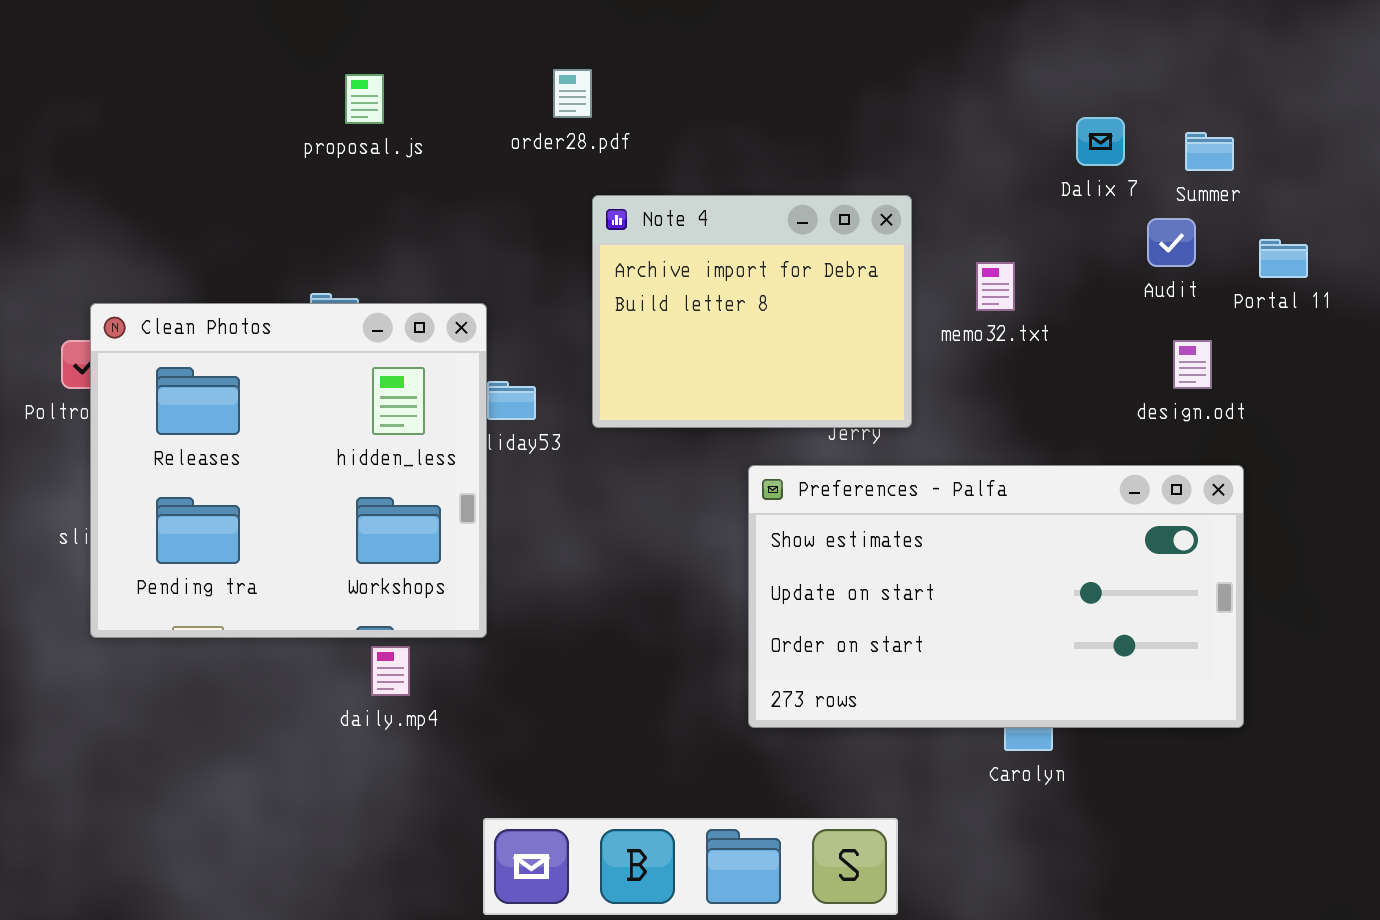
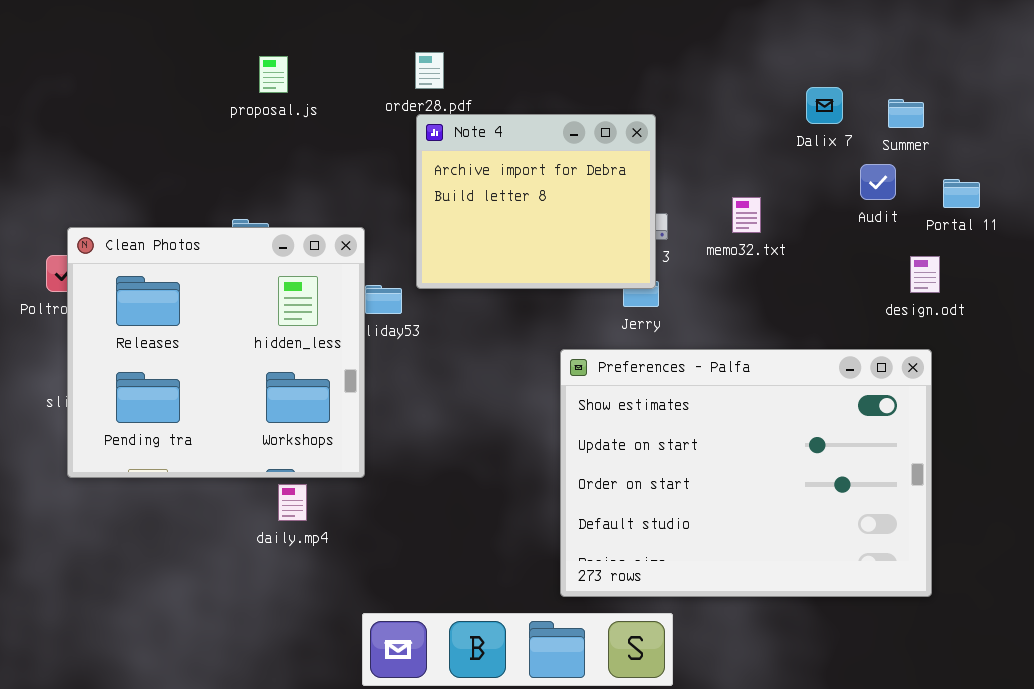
Note 4: [592,195,912,428] -> [416,114,656,289], moved
design.odt: [1173,340,1212,389] -> [910,256,940,293], moved
Preferences - Palfa: [748,465,1244,728] -> [560,349,932,597], resized

